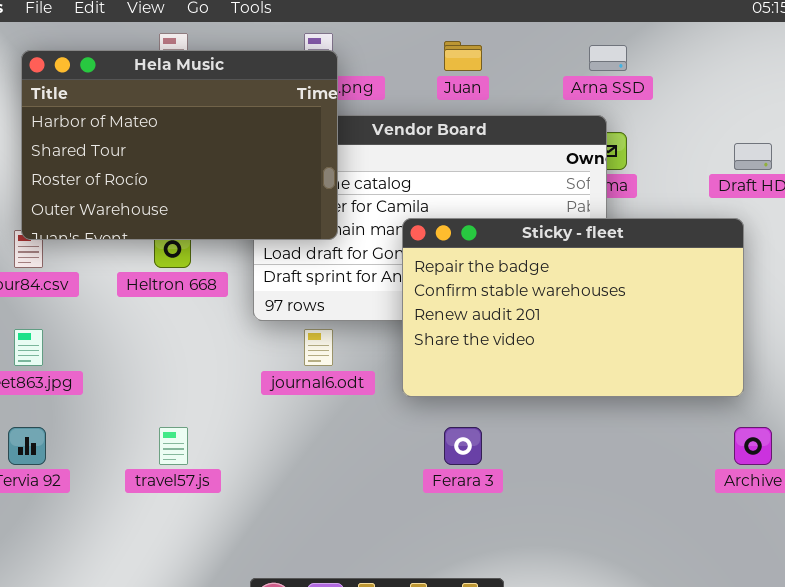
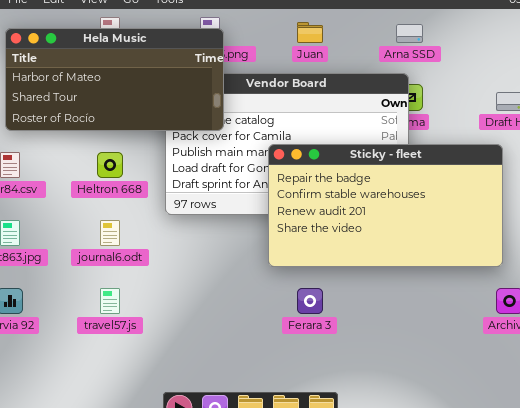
Hela Music: [21,50,338,240] -> [5,28,224,131], resized
journal6.odt: [304,329,333,366] -> [100,220,120,246], moved

